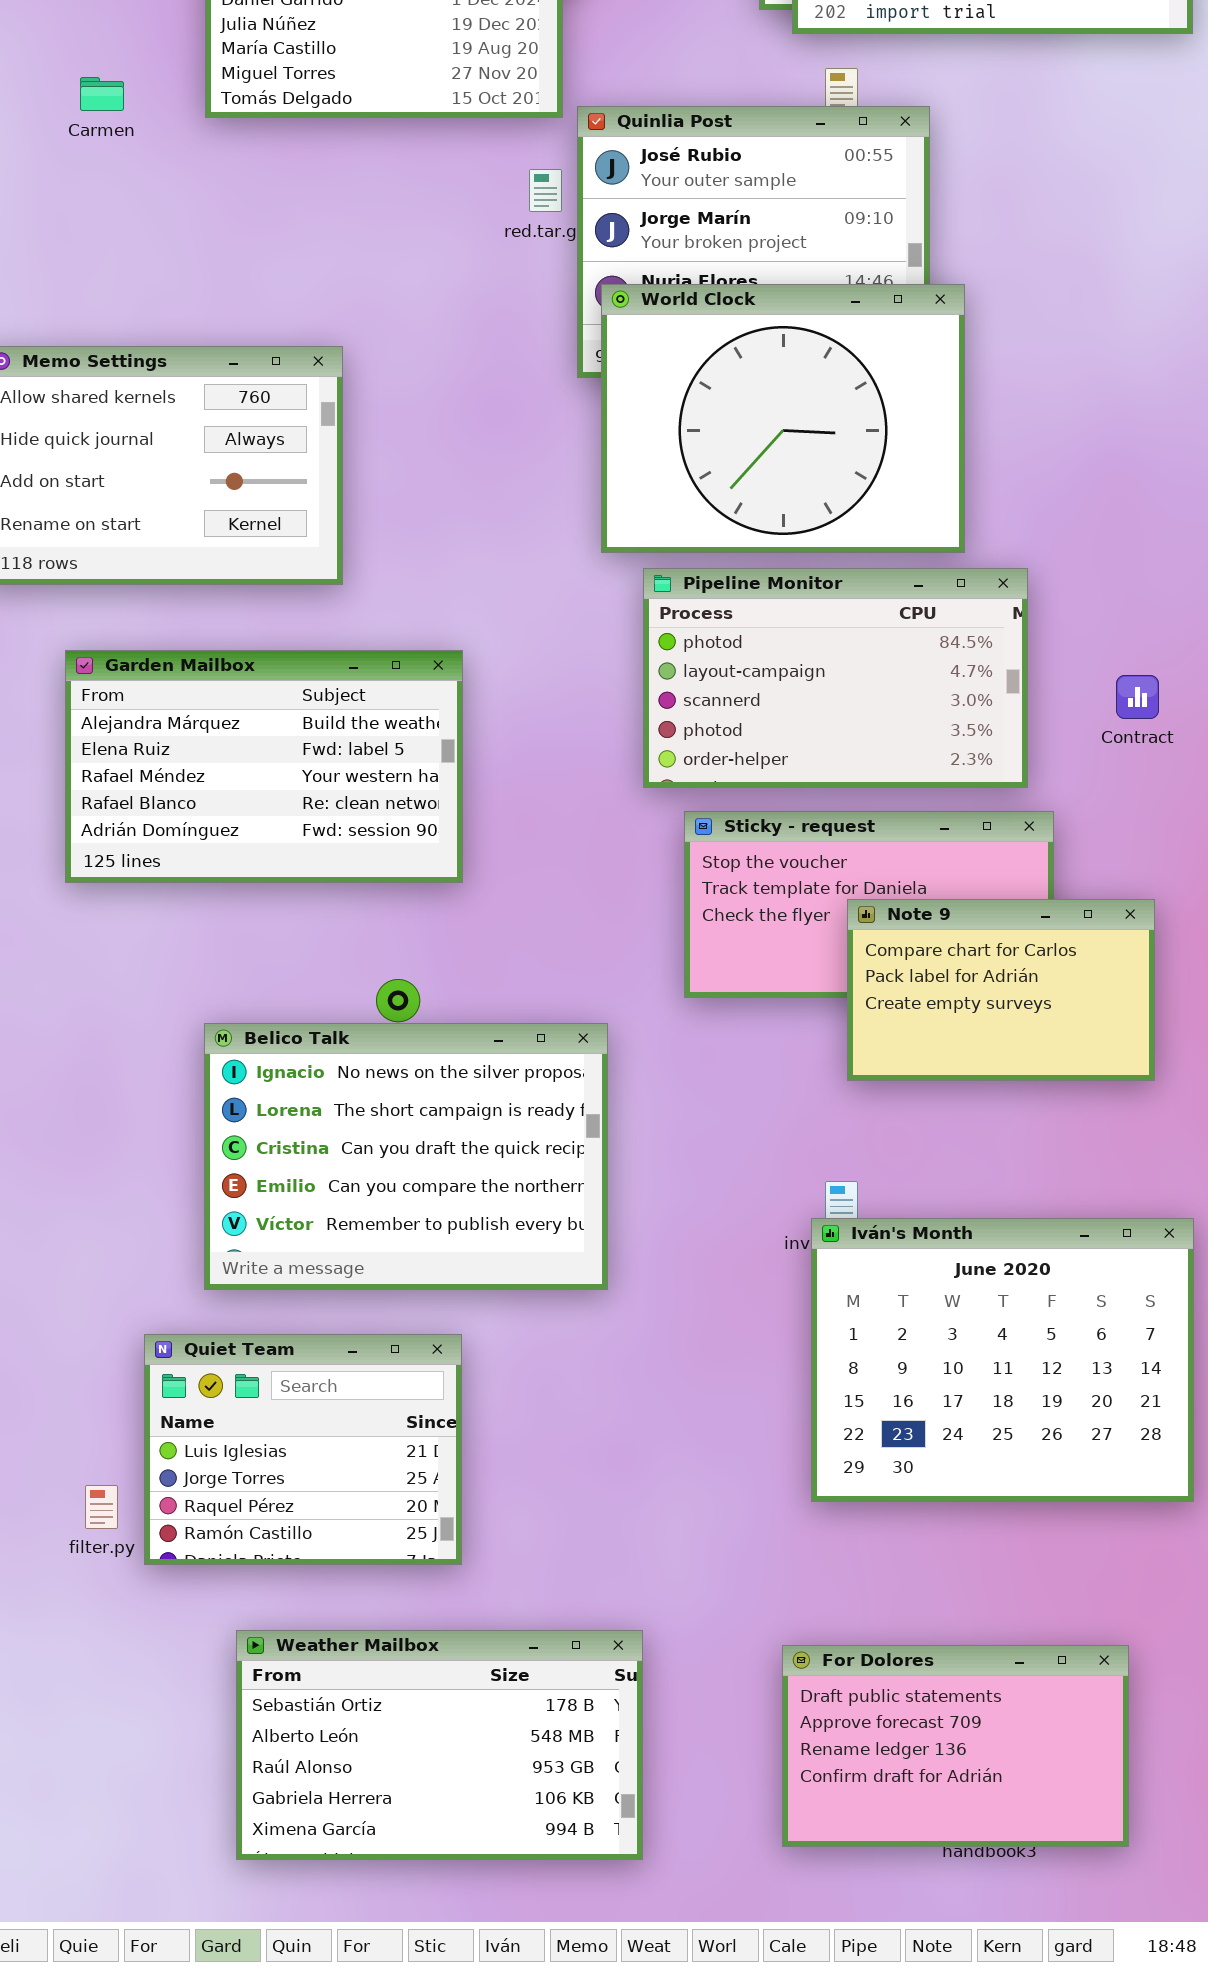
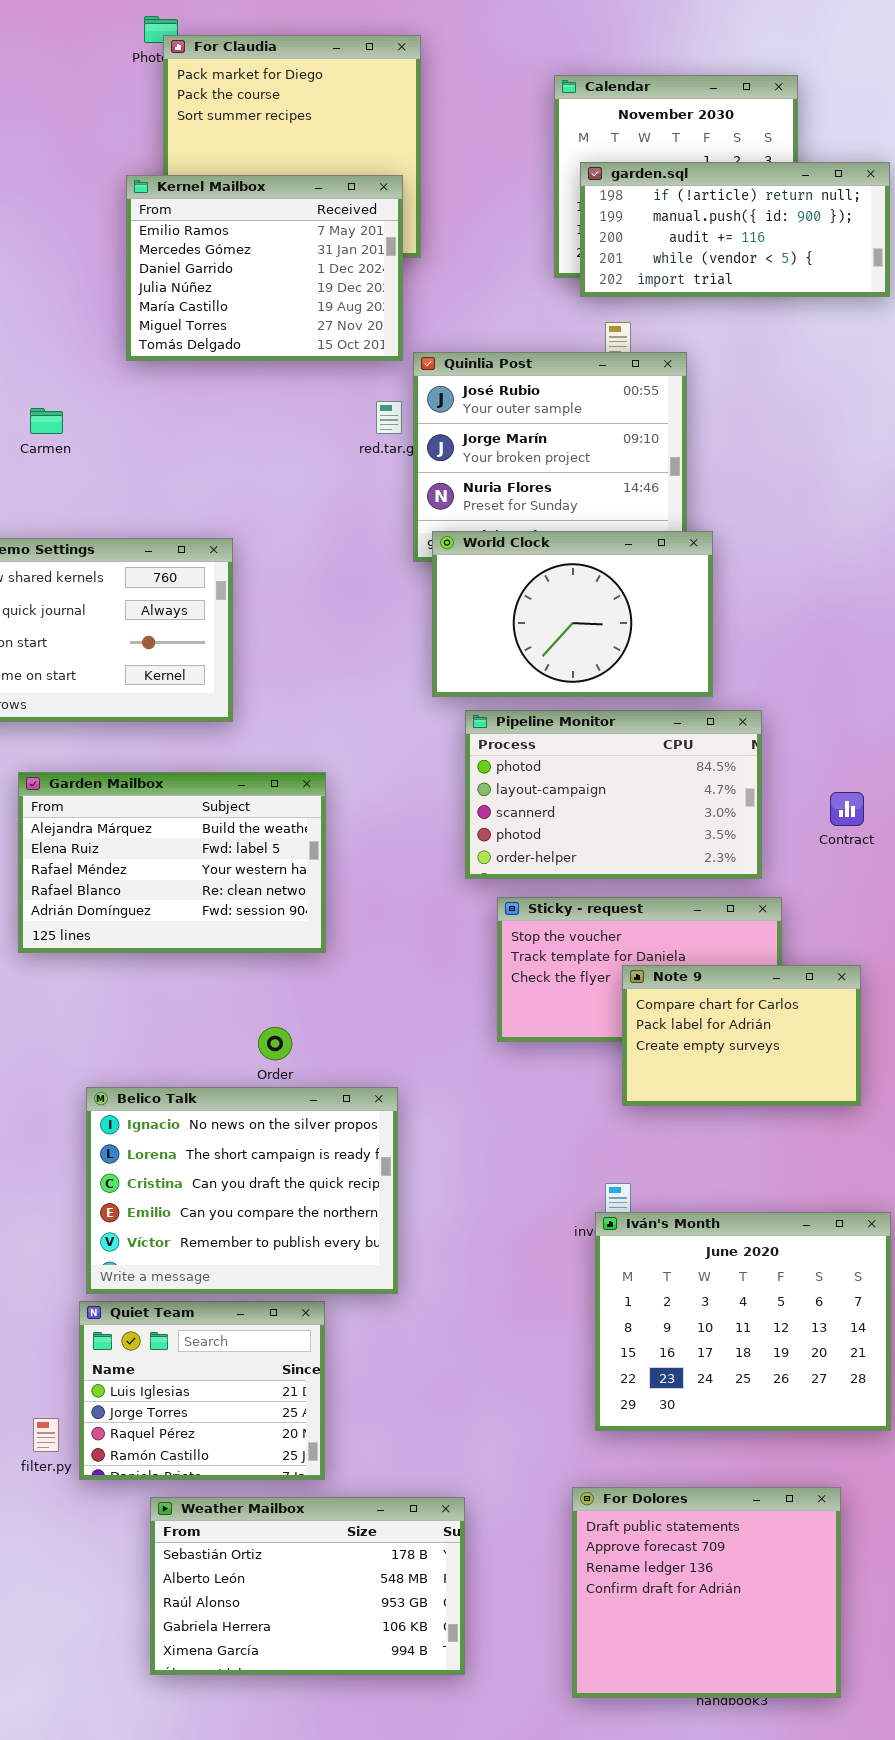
Carmen: [80,77,124,111] -> [30,408,63,434], moved
World Clock: [601,284,965,553] -> [432,531,713,697], resized
Belico Talk: [204,1023,608,1290] -> [86,1087,398,1294], moved
Weather Mailbox: [236,1630,643,1860] -> [150,1497,465,1675], moved
For Dolores: [782,1645,1129,1847] -> [572,1487,841,1698], resized

